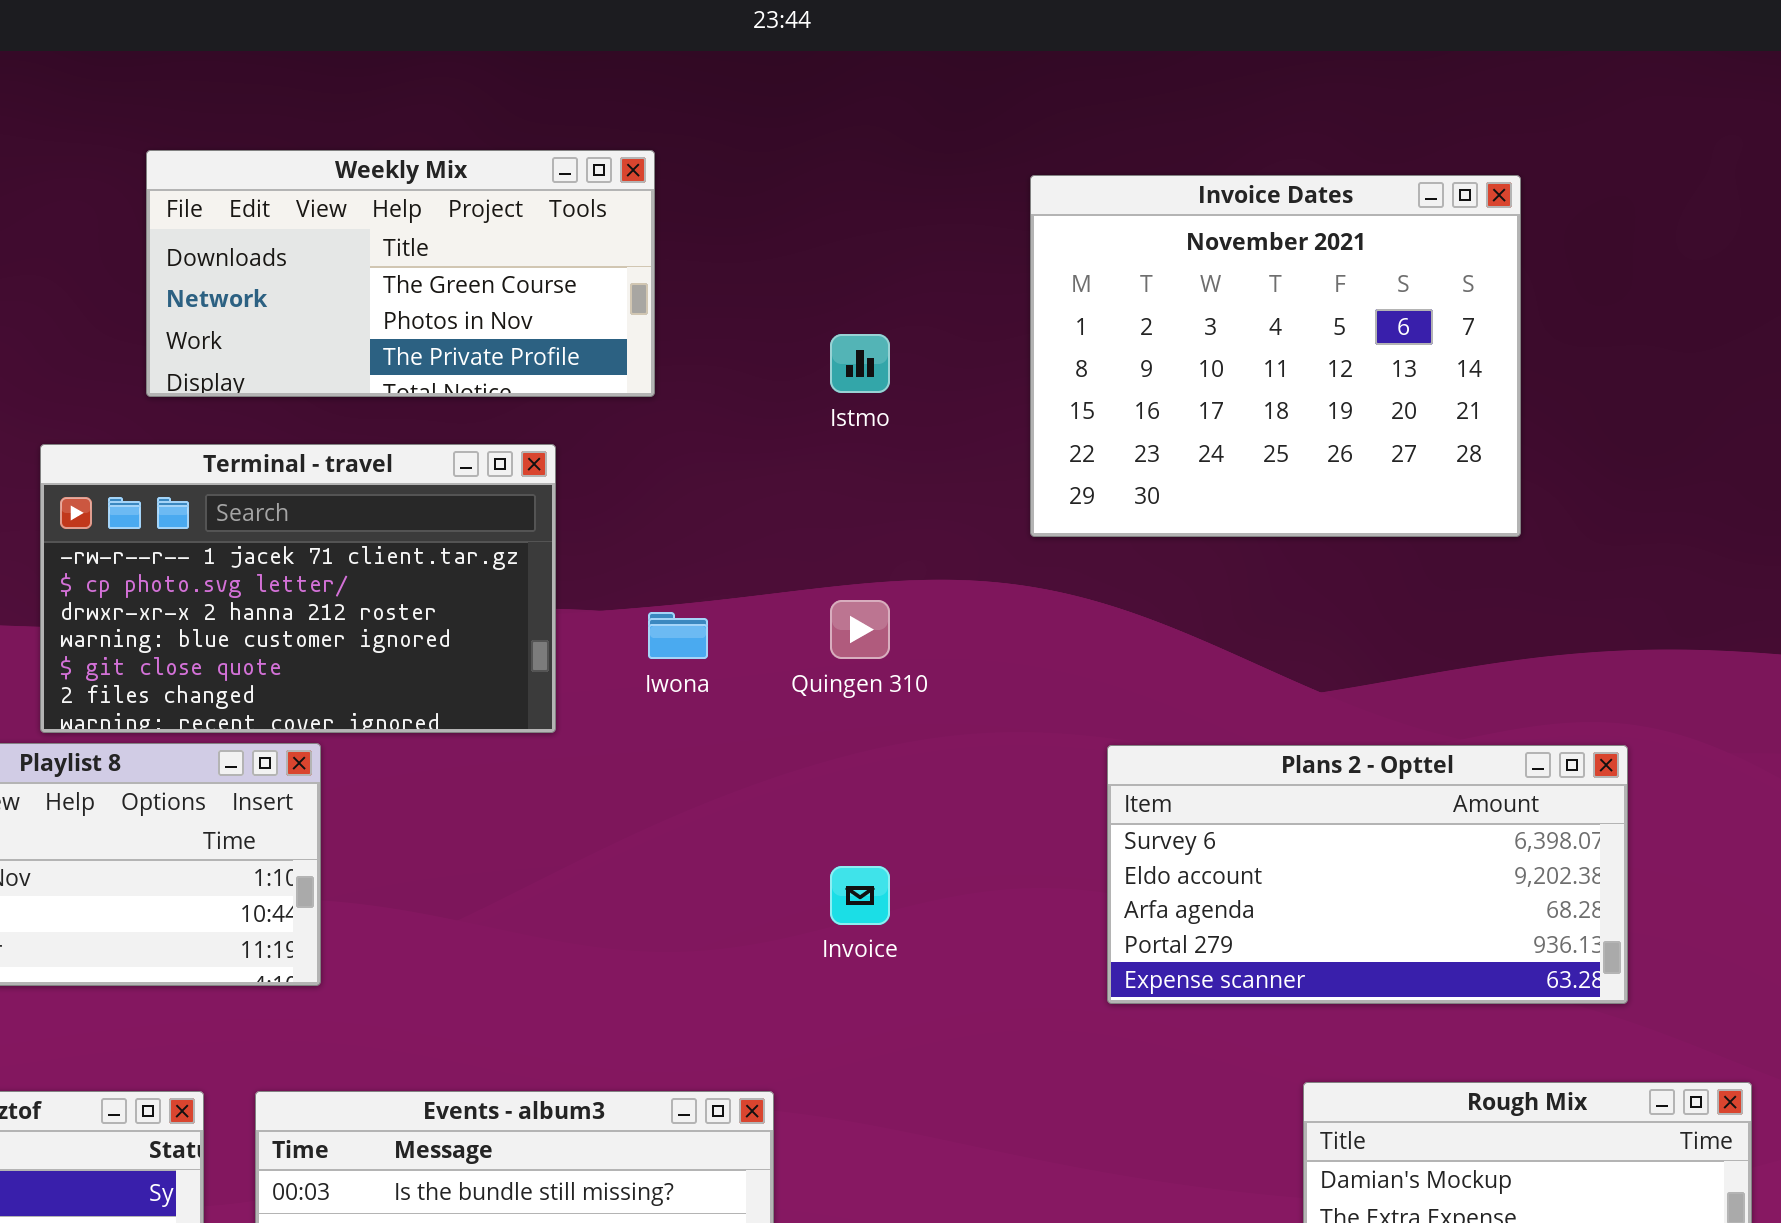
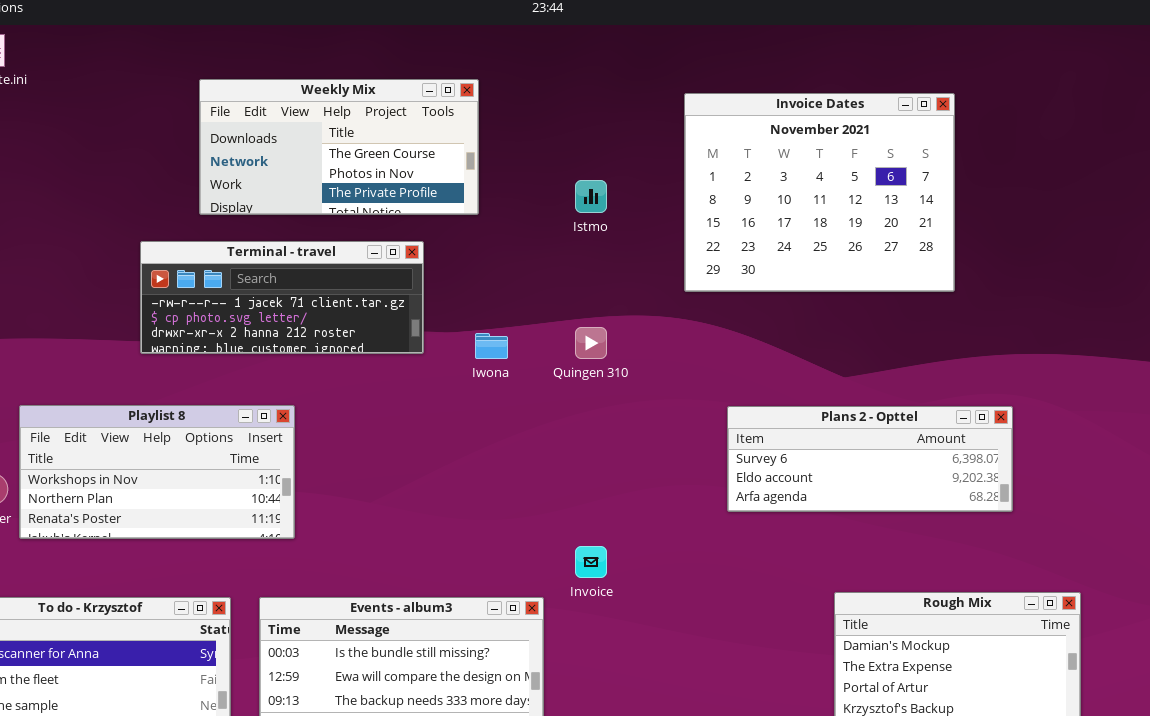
Terminal - travel: [40,444,556,733] -> [140,241,424,354], resized
Plans 2 - Opttel: [1107,745,1628,1004] -> [727,406,1013,512], resized
Invoice: [830,866,890,925] -> [575,546,607,578], moved

